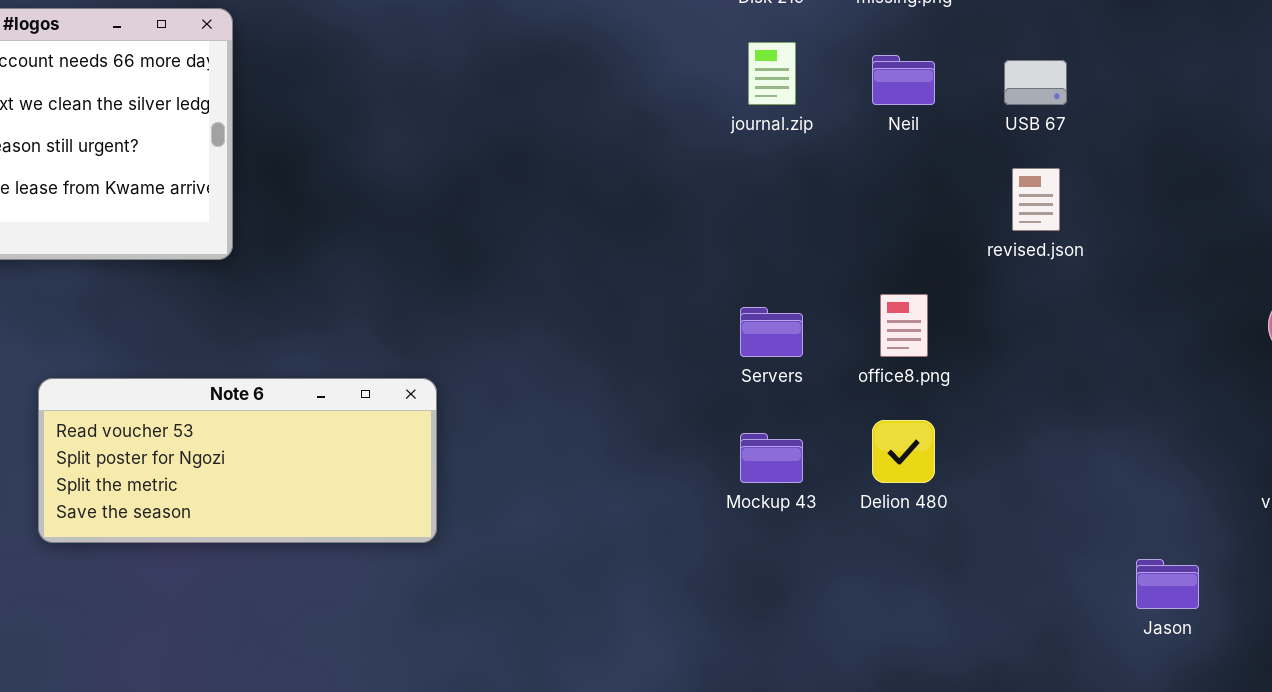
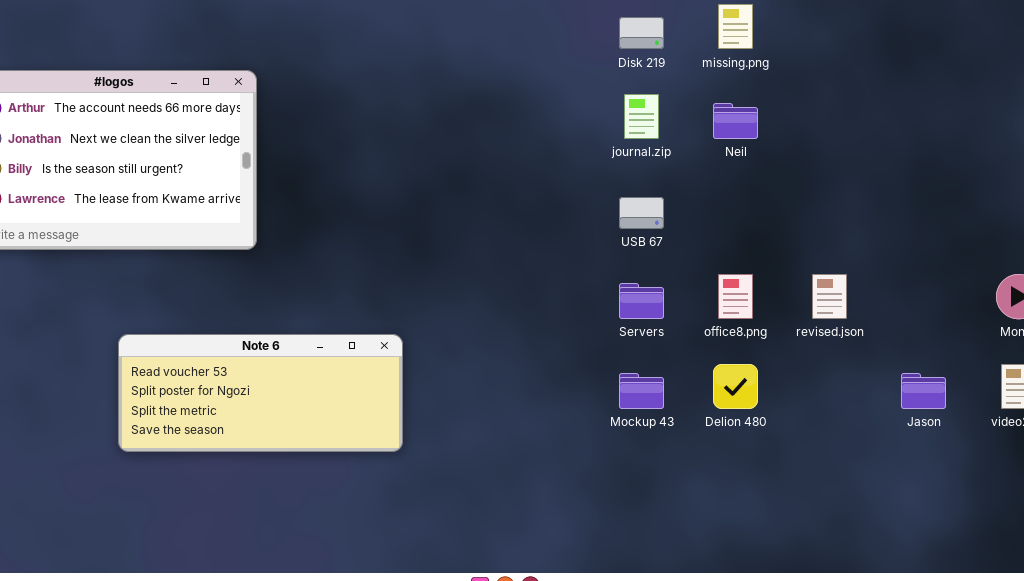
USB 67: [1004,60,1067,105] -> [619,197,664,229], moved
revised.json: [1012,168,1060,231] -> [812,274,847,319], moved
Jason: [1136,559,1199,609] -> [901,373,946,409], moved

